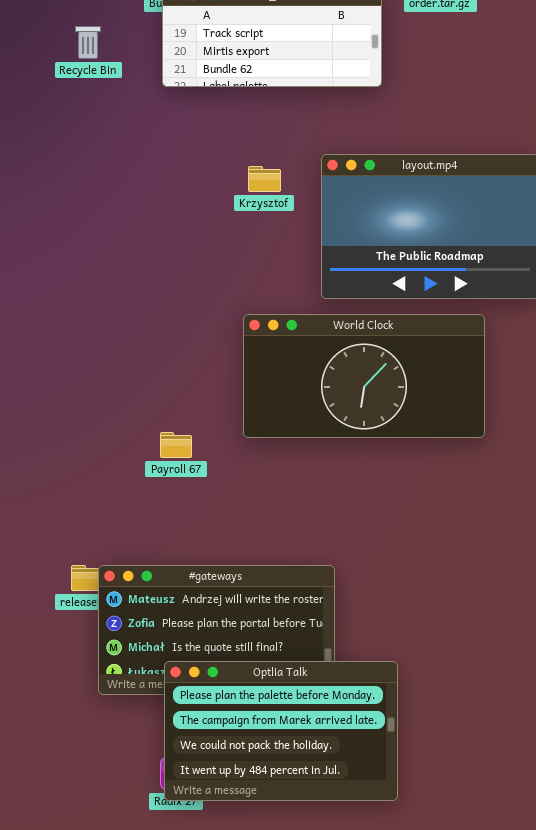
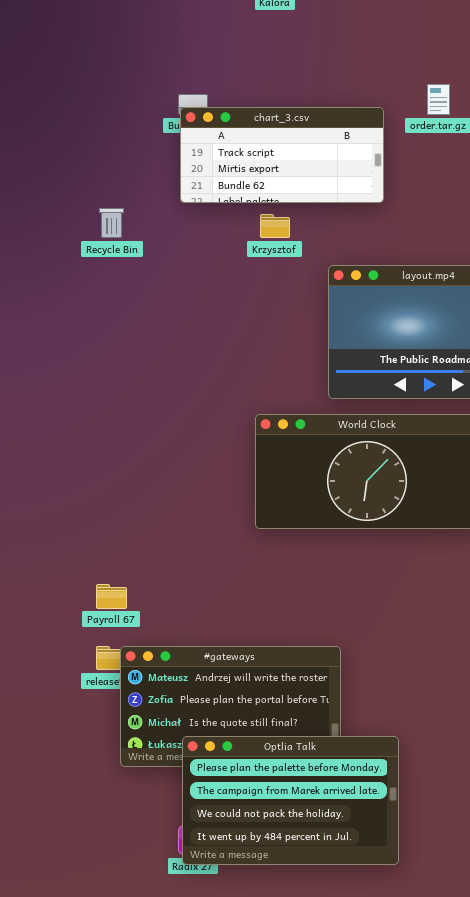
Recycle Bin: [75,26,101,59] -> [99,208,124,238], moved
Krzysztof: [248,166,281,192] -> [260,214,290,238], moved
Payroll 67: [160,432,192,458] -> [96,584,127,609], moved

